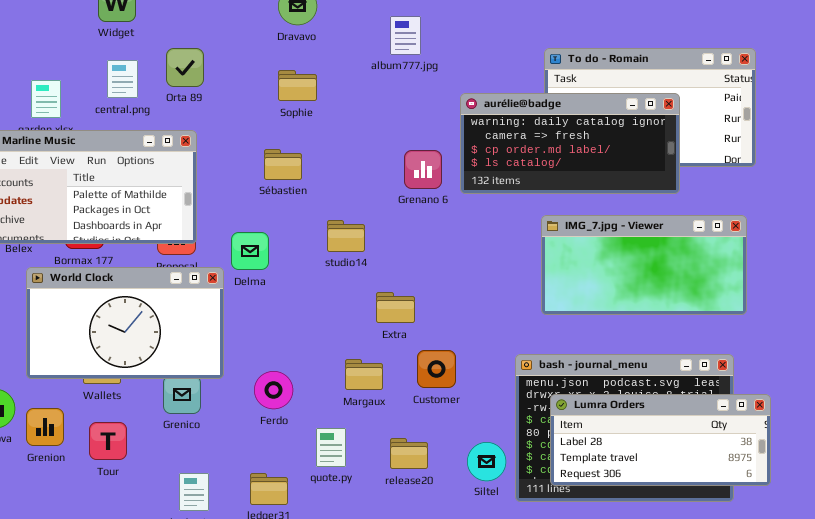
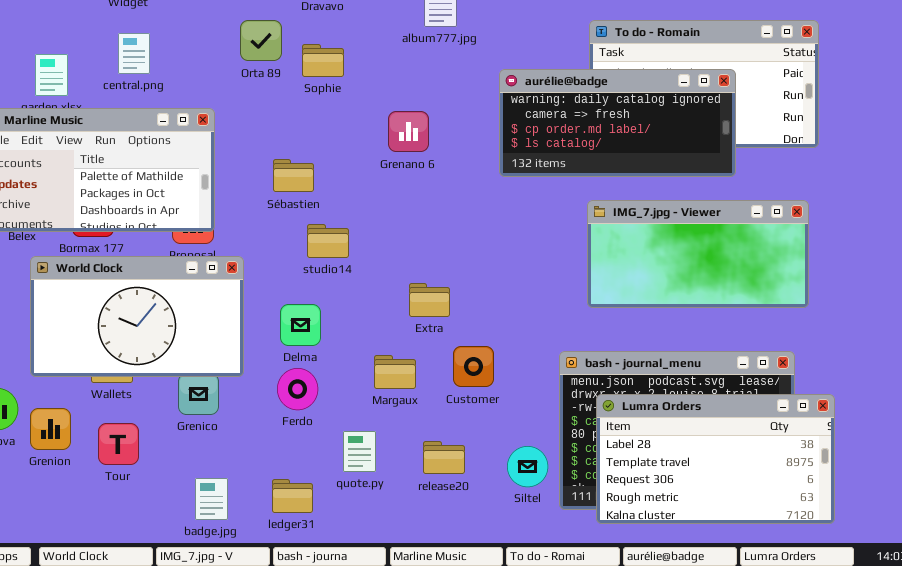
Orta 89: [166,48,204,87] -> [240,20,282,61], moved
Sébastien: [264,149,302,180] -> [273,159,314,192], moved
Grenano 6: [404,150,442,189] -> [388,111,429,152], moved
studio14: [327,220,365,252] -> [307,224,349,258], moved
Delma: [231,232,269,270] -> [280,304,321,346], moved
Lumra Orders: [550,394,771,486] -> [596,394,835,524], resized

